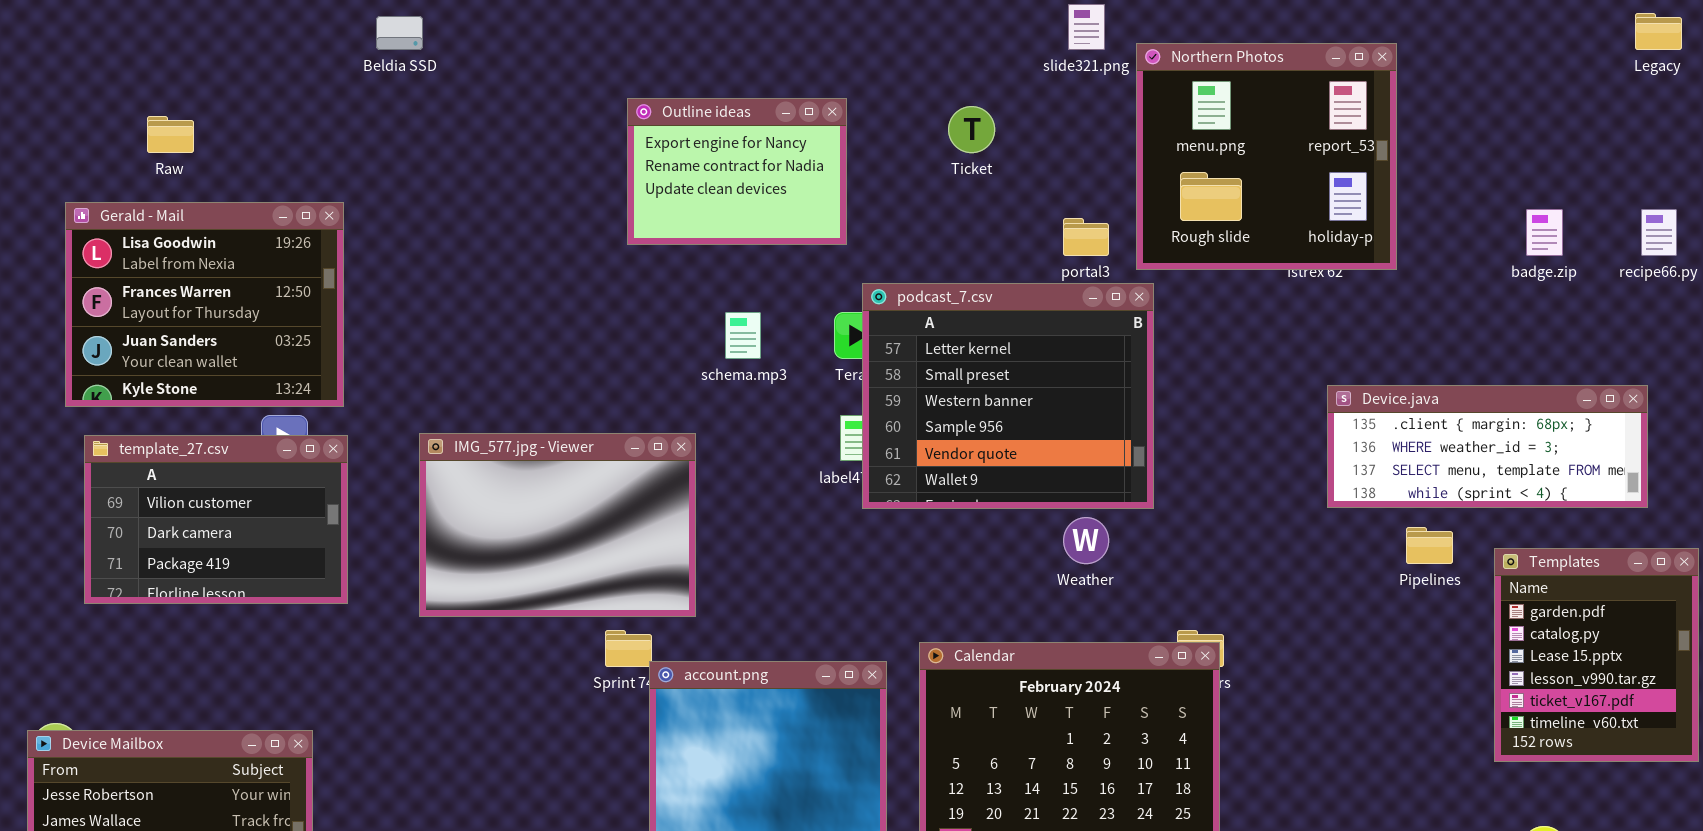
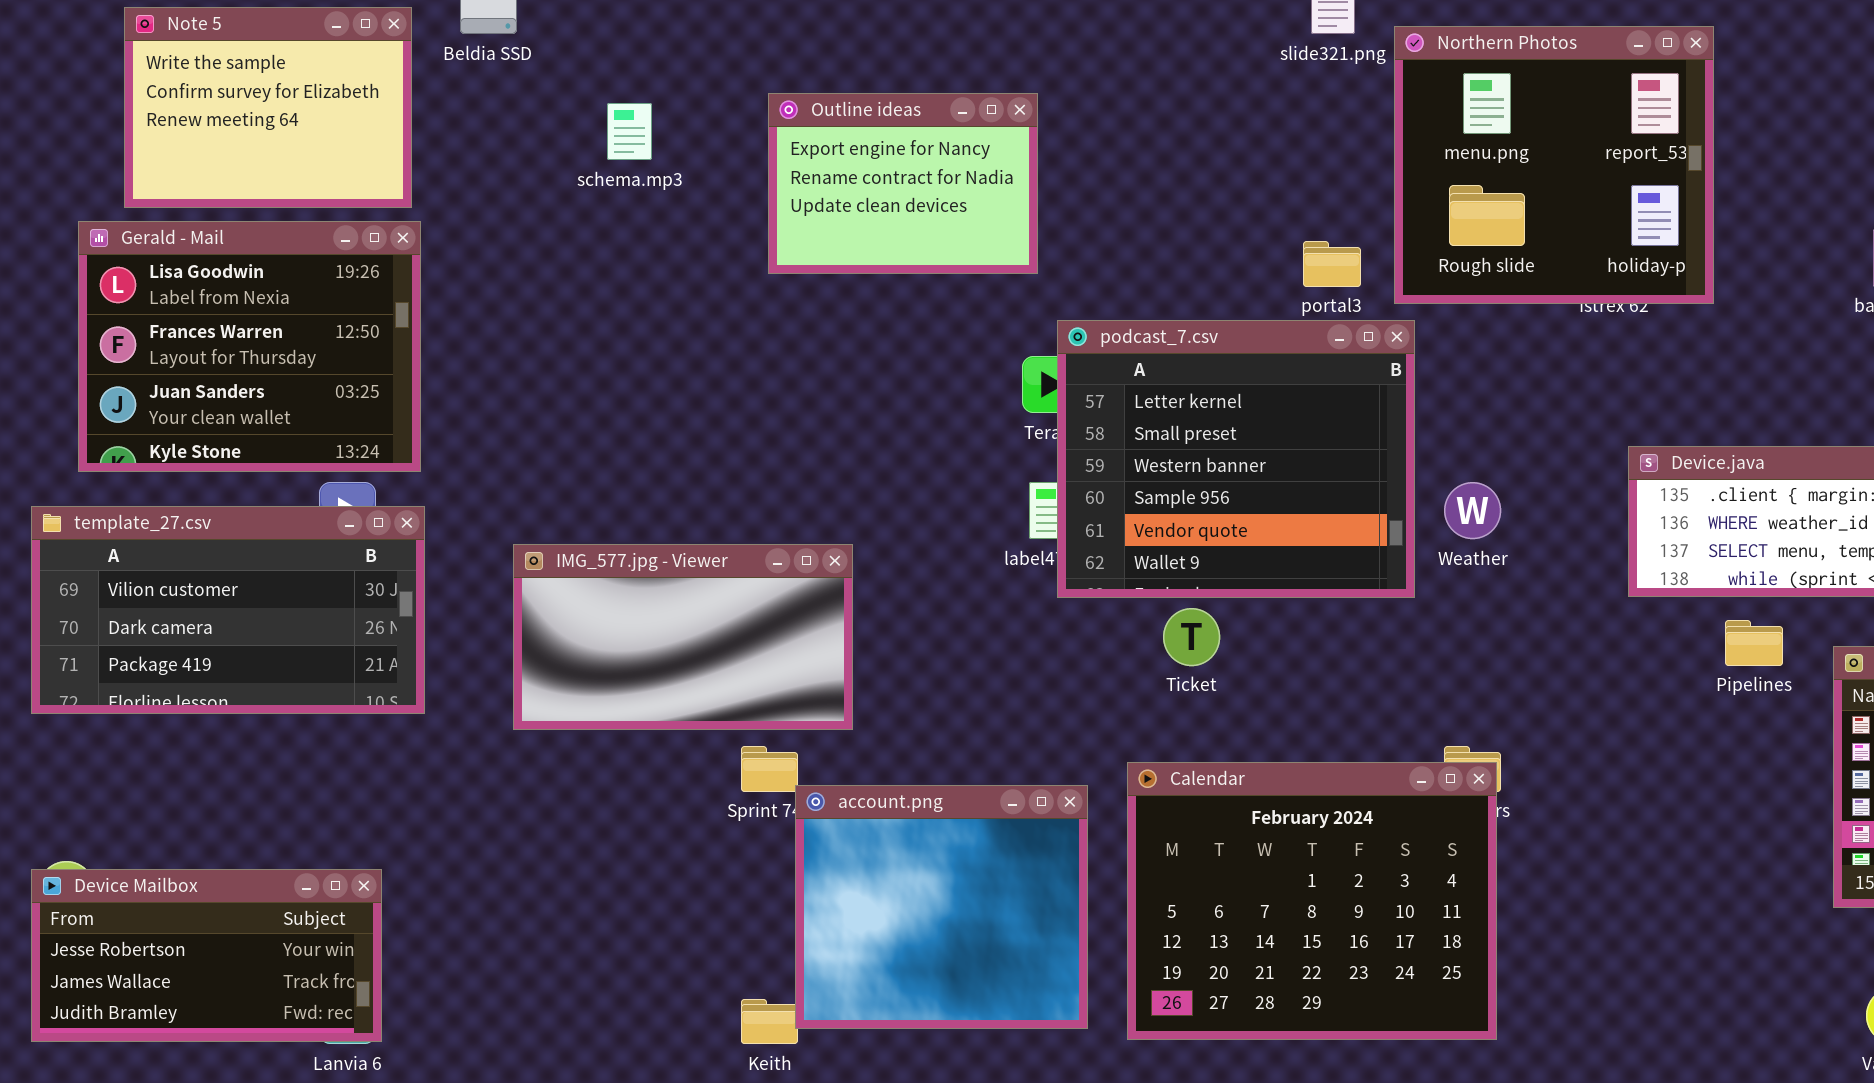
Note 5: none -> [124,7,412,208], opened
Ticket: [948,106,995,153] -> [1163,608,1220,666], moved
schema.mp3: [725,312,761,359] -> [607,103,652,160], moved
IMG_577.jpg - Viewer: [419,433,696,617] -> [513,544,853,730], resized
template_27.csv: [84,435,348,604] -> [31,506,425,714], resized
Weather: [1063,517,1109,564] -> [1444,482,1501,539], moved

